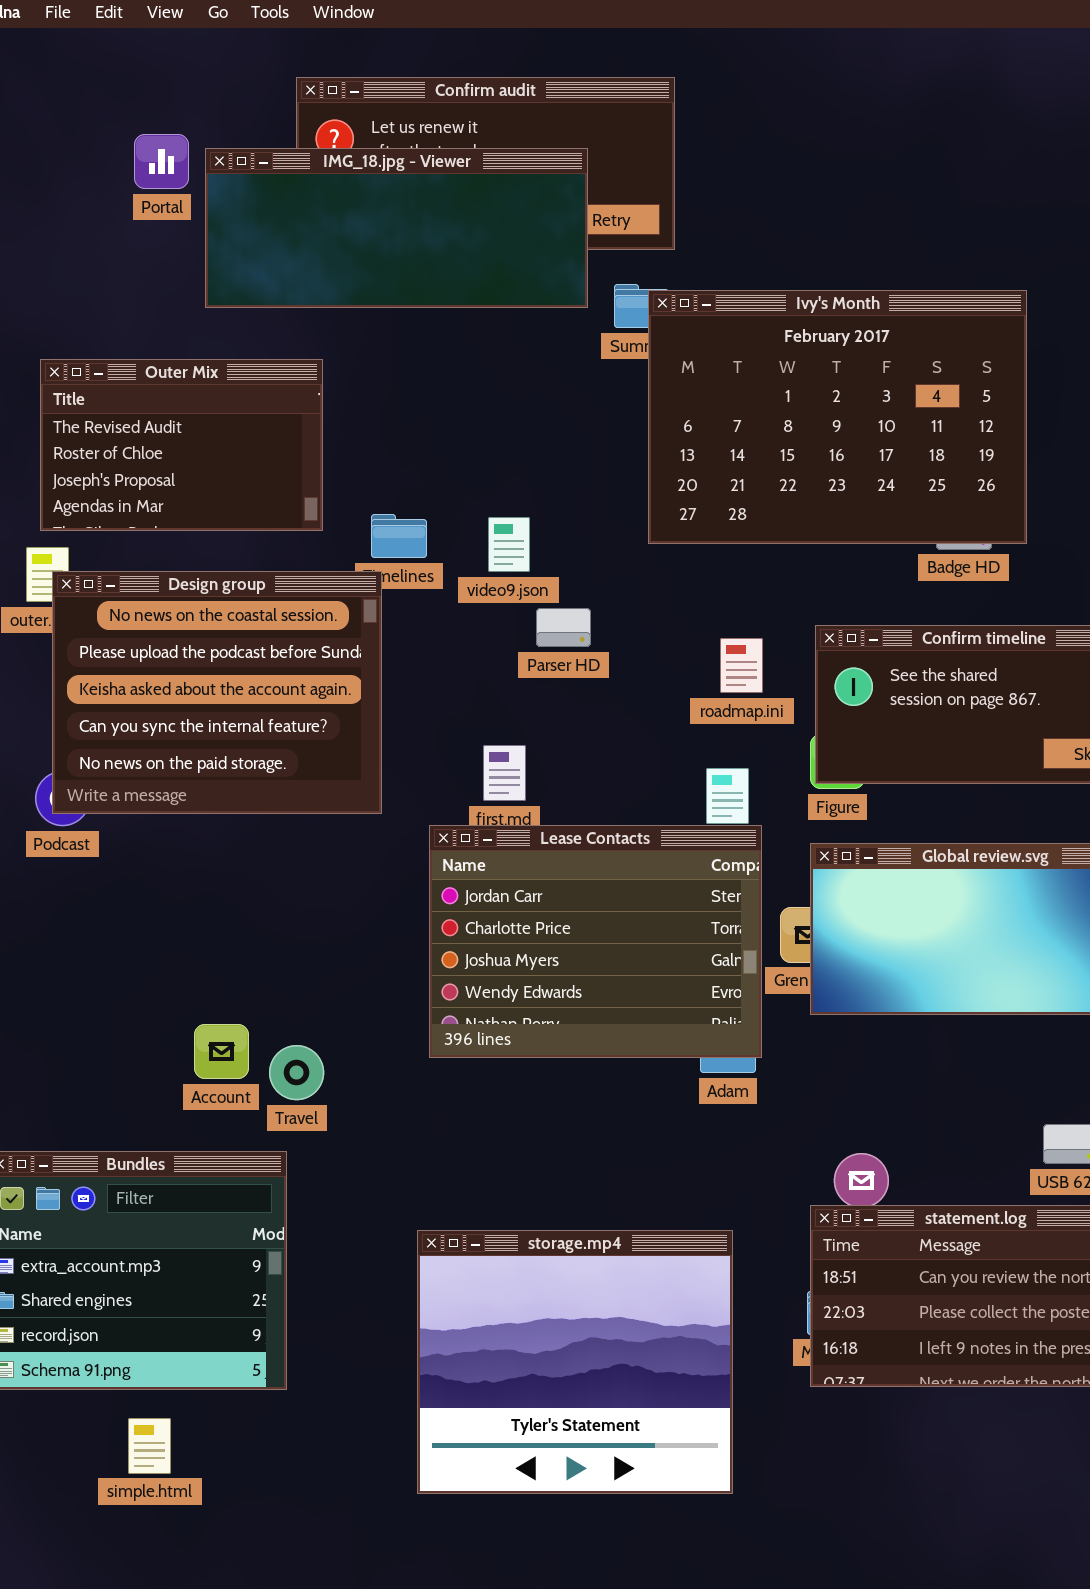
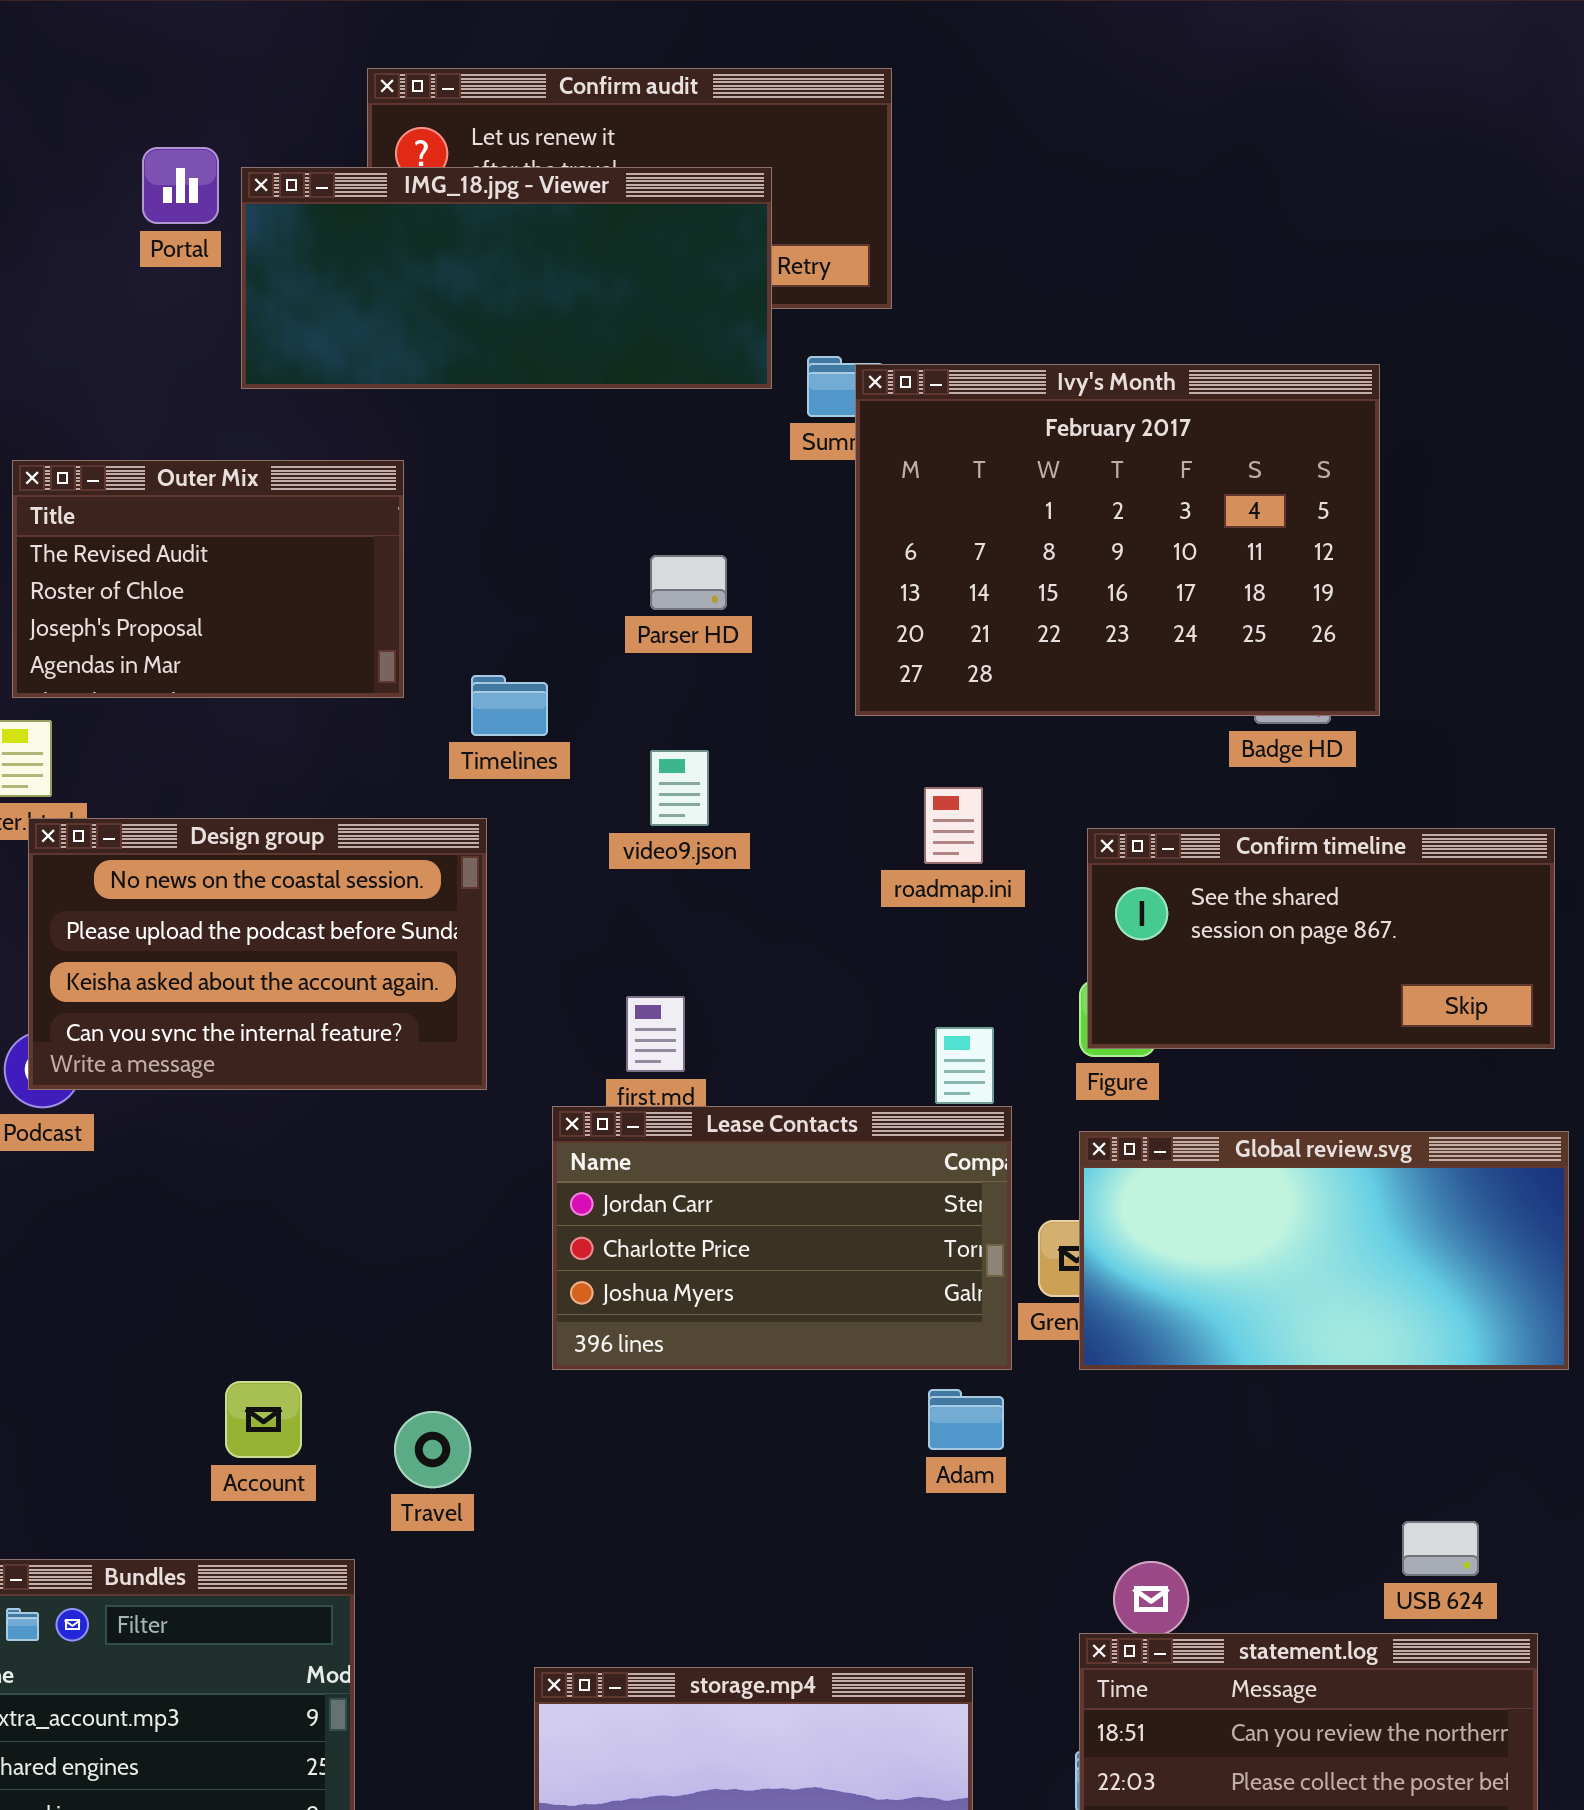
video9.json: [488,517,530,572] -> [650,750,709,826], moved
Design group: [52,571,382,814] -> [28,818,487,1090], resized
Parser HD: [536,608,591,647] -> [650,555,727,610], moved
roadmap.ini: [720,638,763,693] -> [924,787,983,864], moved
Lease Contacts: [429,825,762,1058] -> [552,1106,1012,1370], resized
Travel: [269,1045,324,1100] -> [394,1411,471,1488], moved

